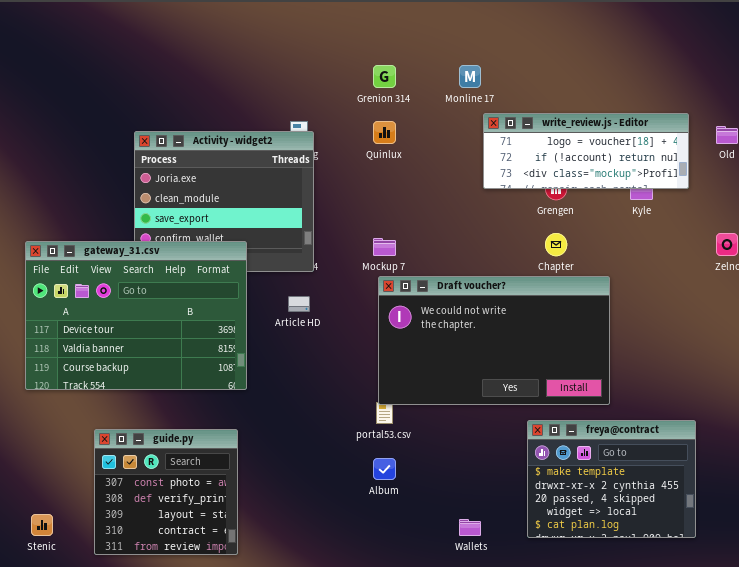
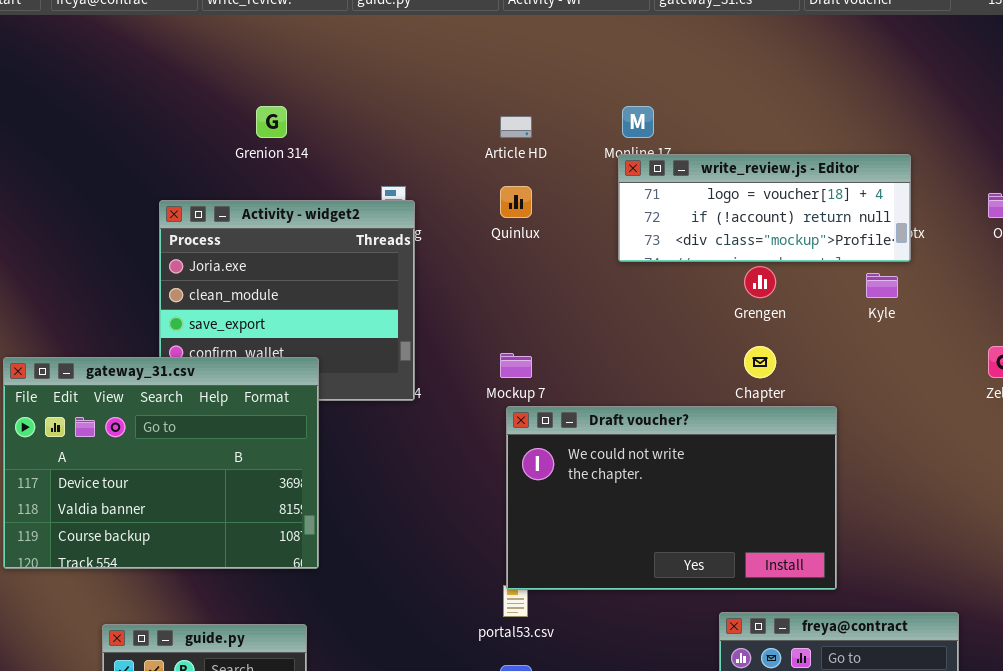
Grenion 314: [373,65,396,88] -> [256,106,287,138], moved
write_review.js - Editor: [483,113,689,189] -> [618,154,911,262], moved
Article HD: [288,296,310,312] -> [500,116,532,138], moved

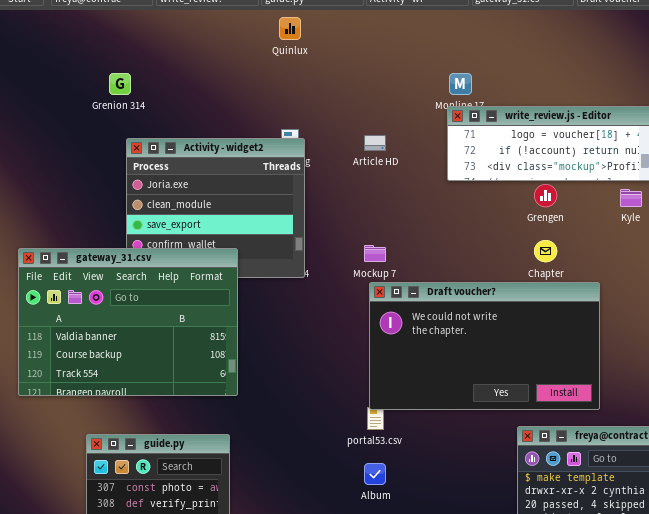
Grenion 314: [256,106,287,138] -> [109,73,131,95], moved
Article HD: [500,116,532,138] -> [364,135,386,151], moved
Quinlux: [500,186,532,218] -> [279,17,301,40], moved
gateway_31.csv: [3,357,319,569] -> [18,248,238,396], scrolled down 1 row

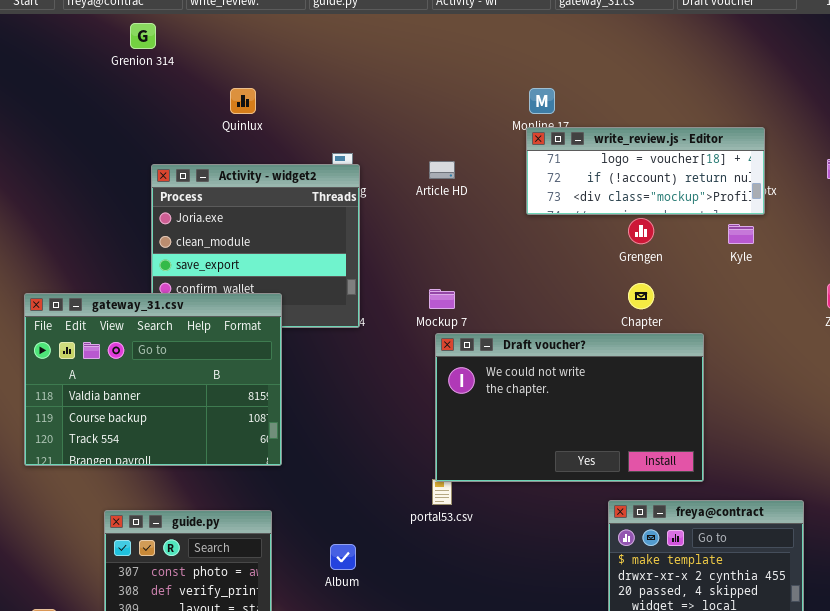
Quinlux: [279,17,301,40] -> [230,88,256,114], moved
Grenion 314: [109,73,131,95] -> [130,23,156,49], moved
Album: [364,463,386,485] -> [330,544,356,570], moved

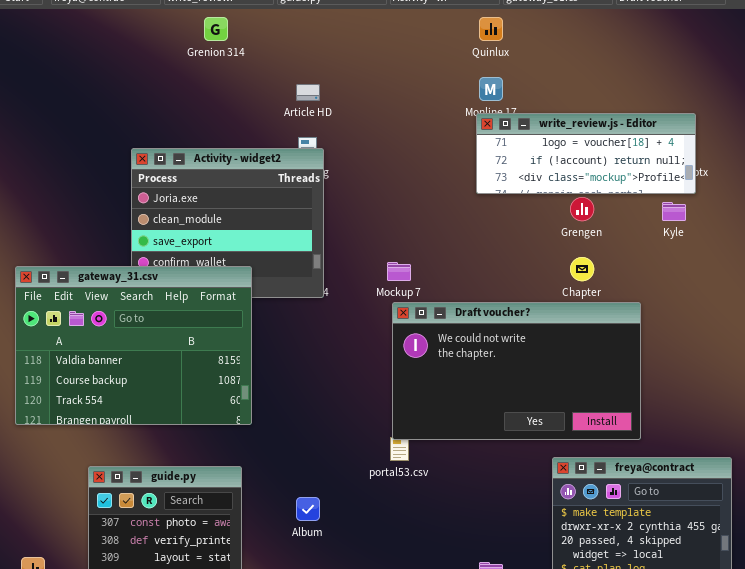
Grenion 314: [130,23,156,49] -> [204,17,228,41], moved
Quinlux: [230,88,256,114] -> [479,17,503,41], moved
Article HD: [429,161,455,179] -> [296,84,320,101], moved

